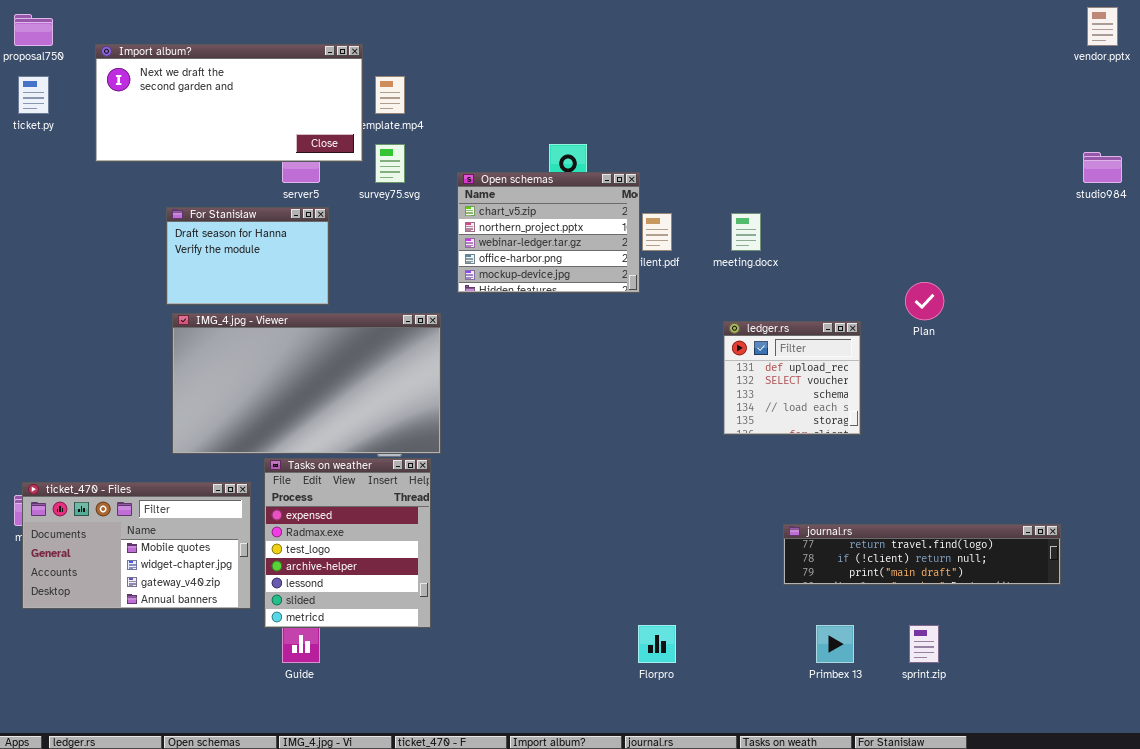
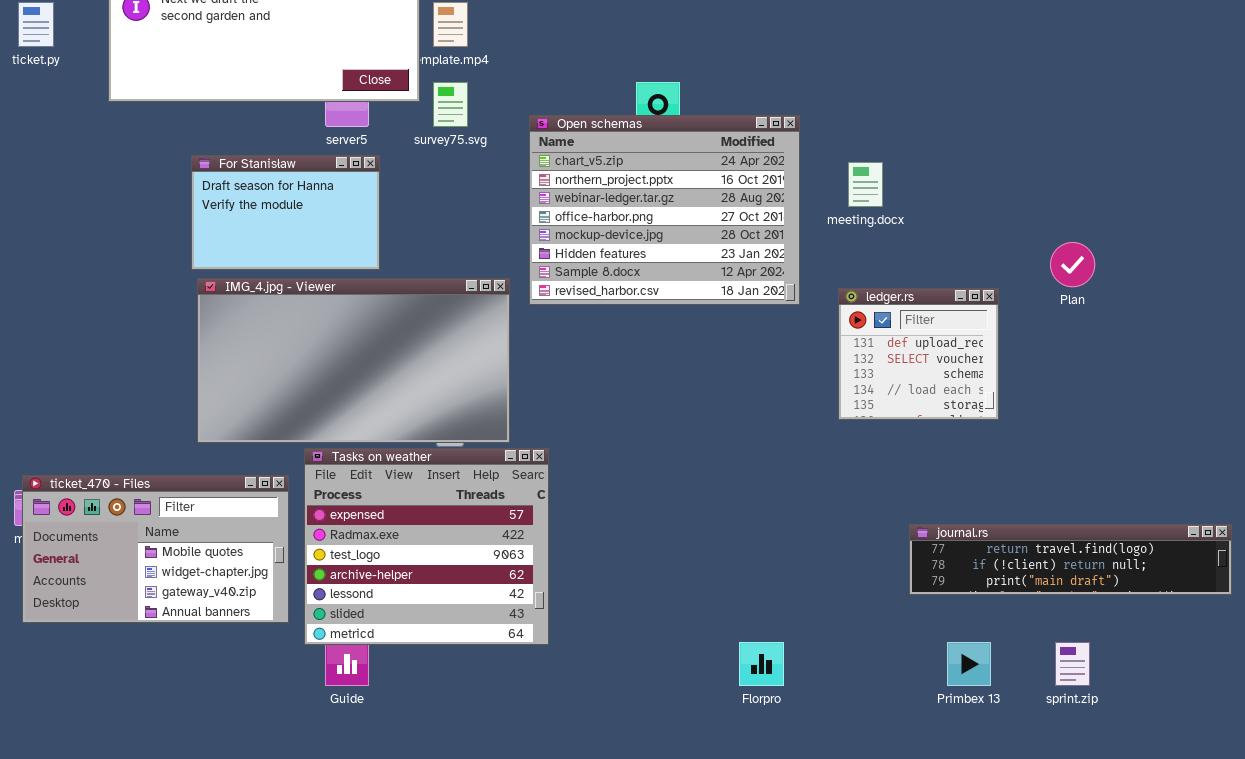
Open schemas: [457,172,640,293] -> [529,115,800,305], resized
Tasks on weather: [264,458,431,628] -> [304,448,549,645], resized

